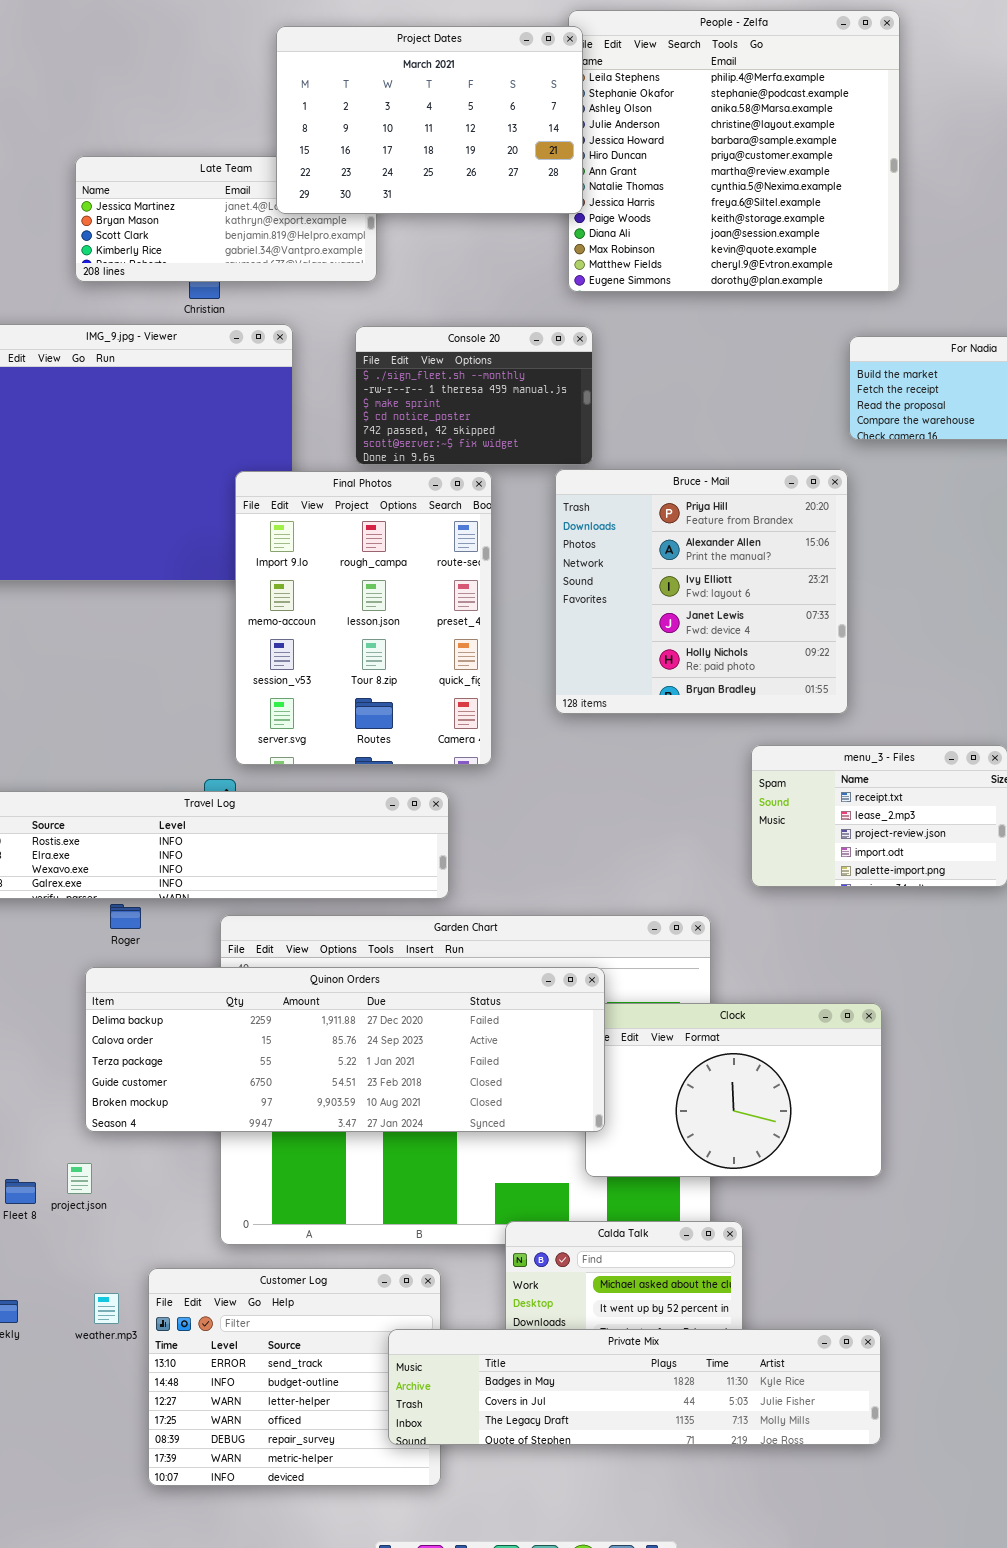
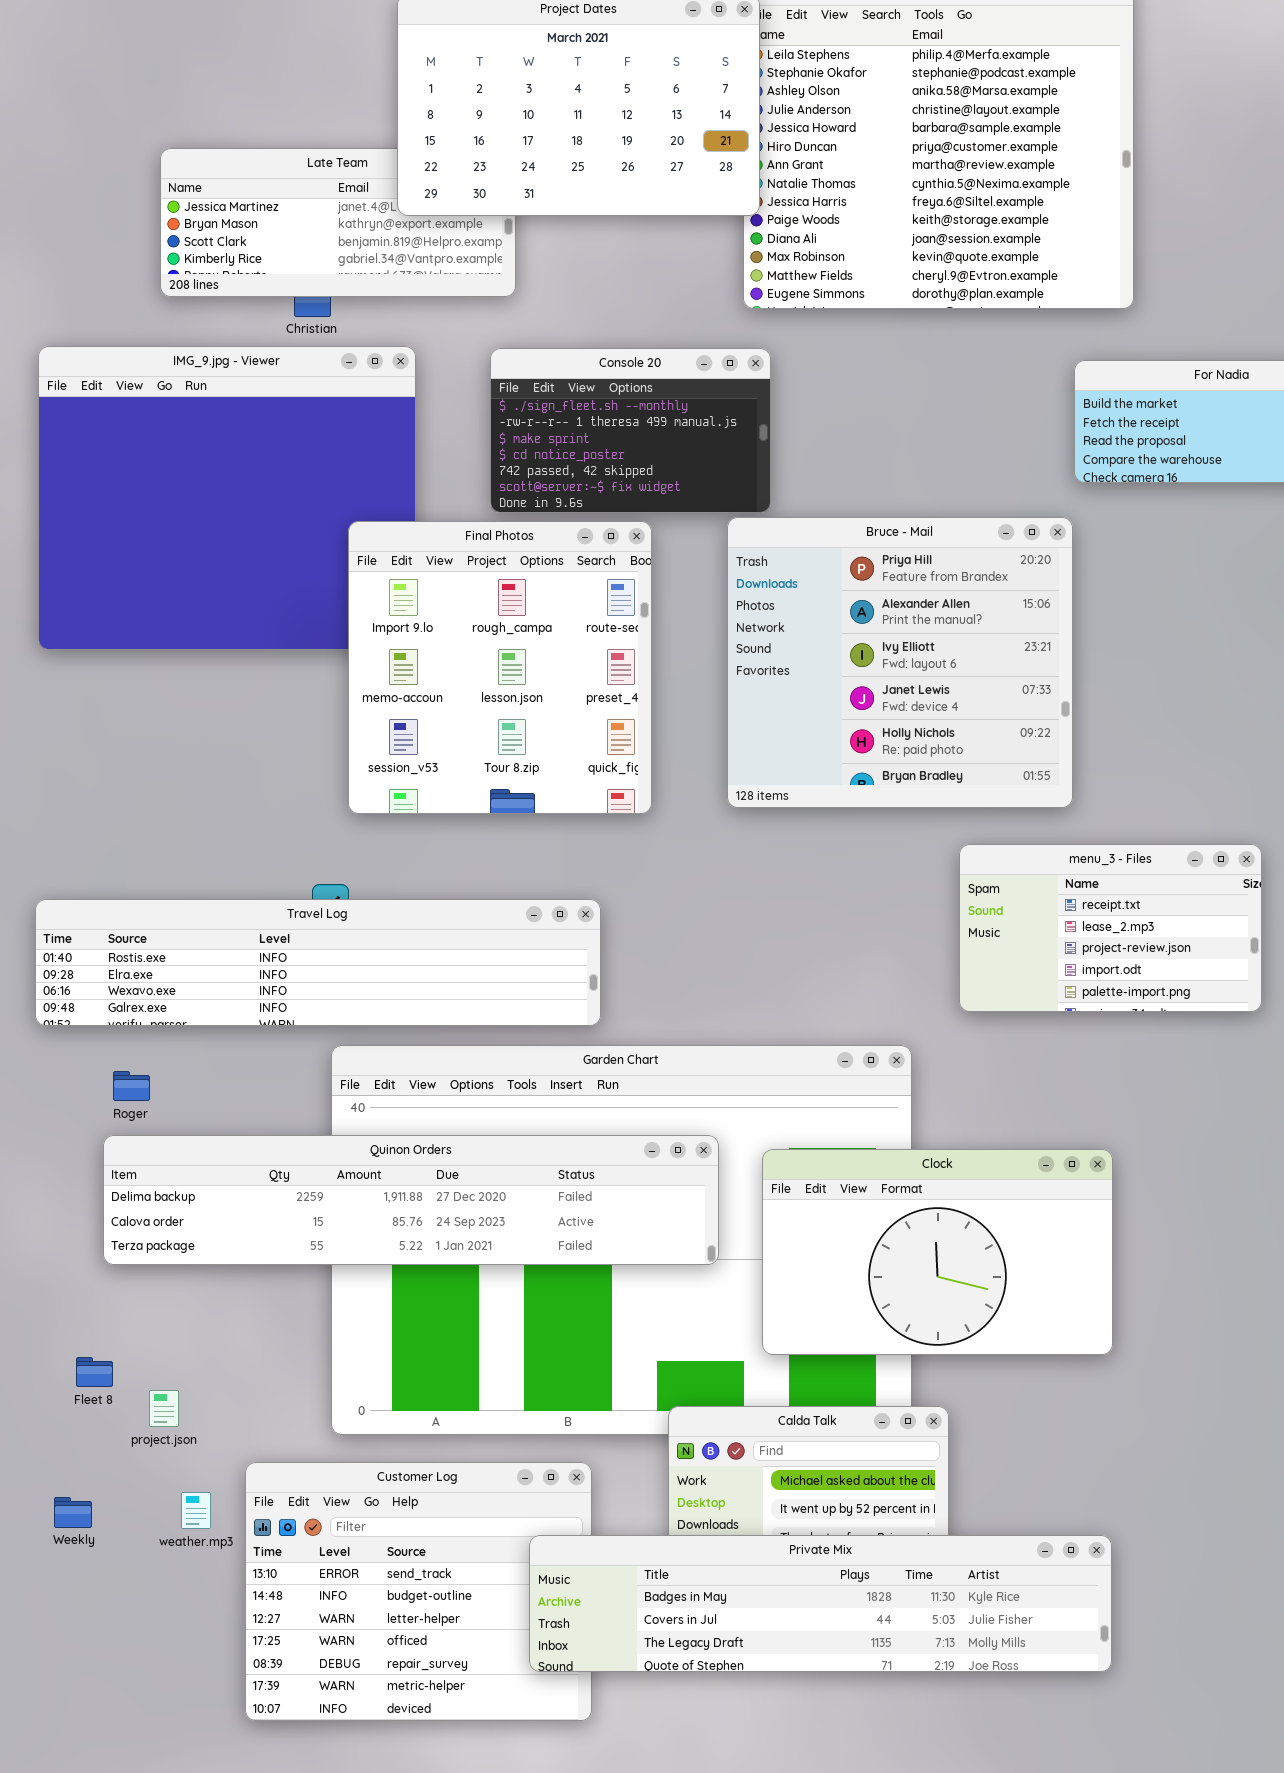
Final Photos: [235,471,492,765] -> [348,521,652,814], resized
Roger: [110,904,141,929] -> [113,1071,150,1101], moved
Quinon Orders: [85,967,605,1132] -> [103,1135,719,1265], moved, resized
project.json: [67,1163,92,1194] -> [149,1390,179,1427], moved

